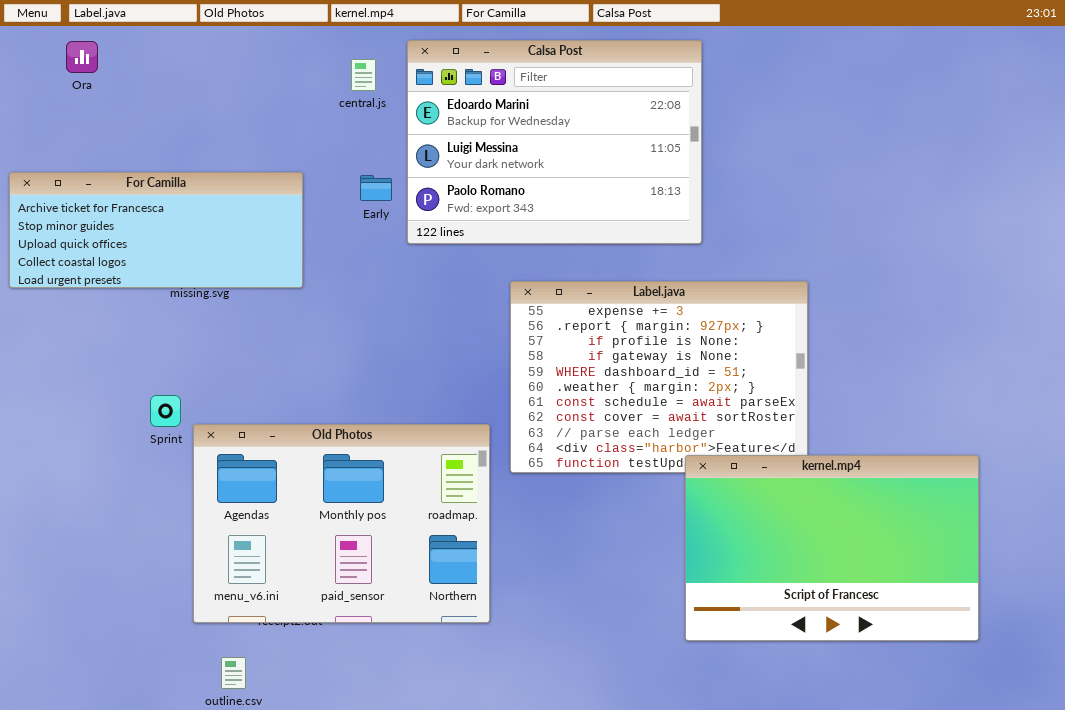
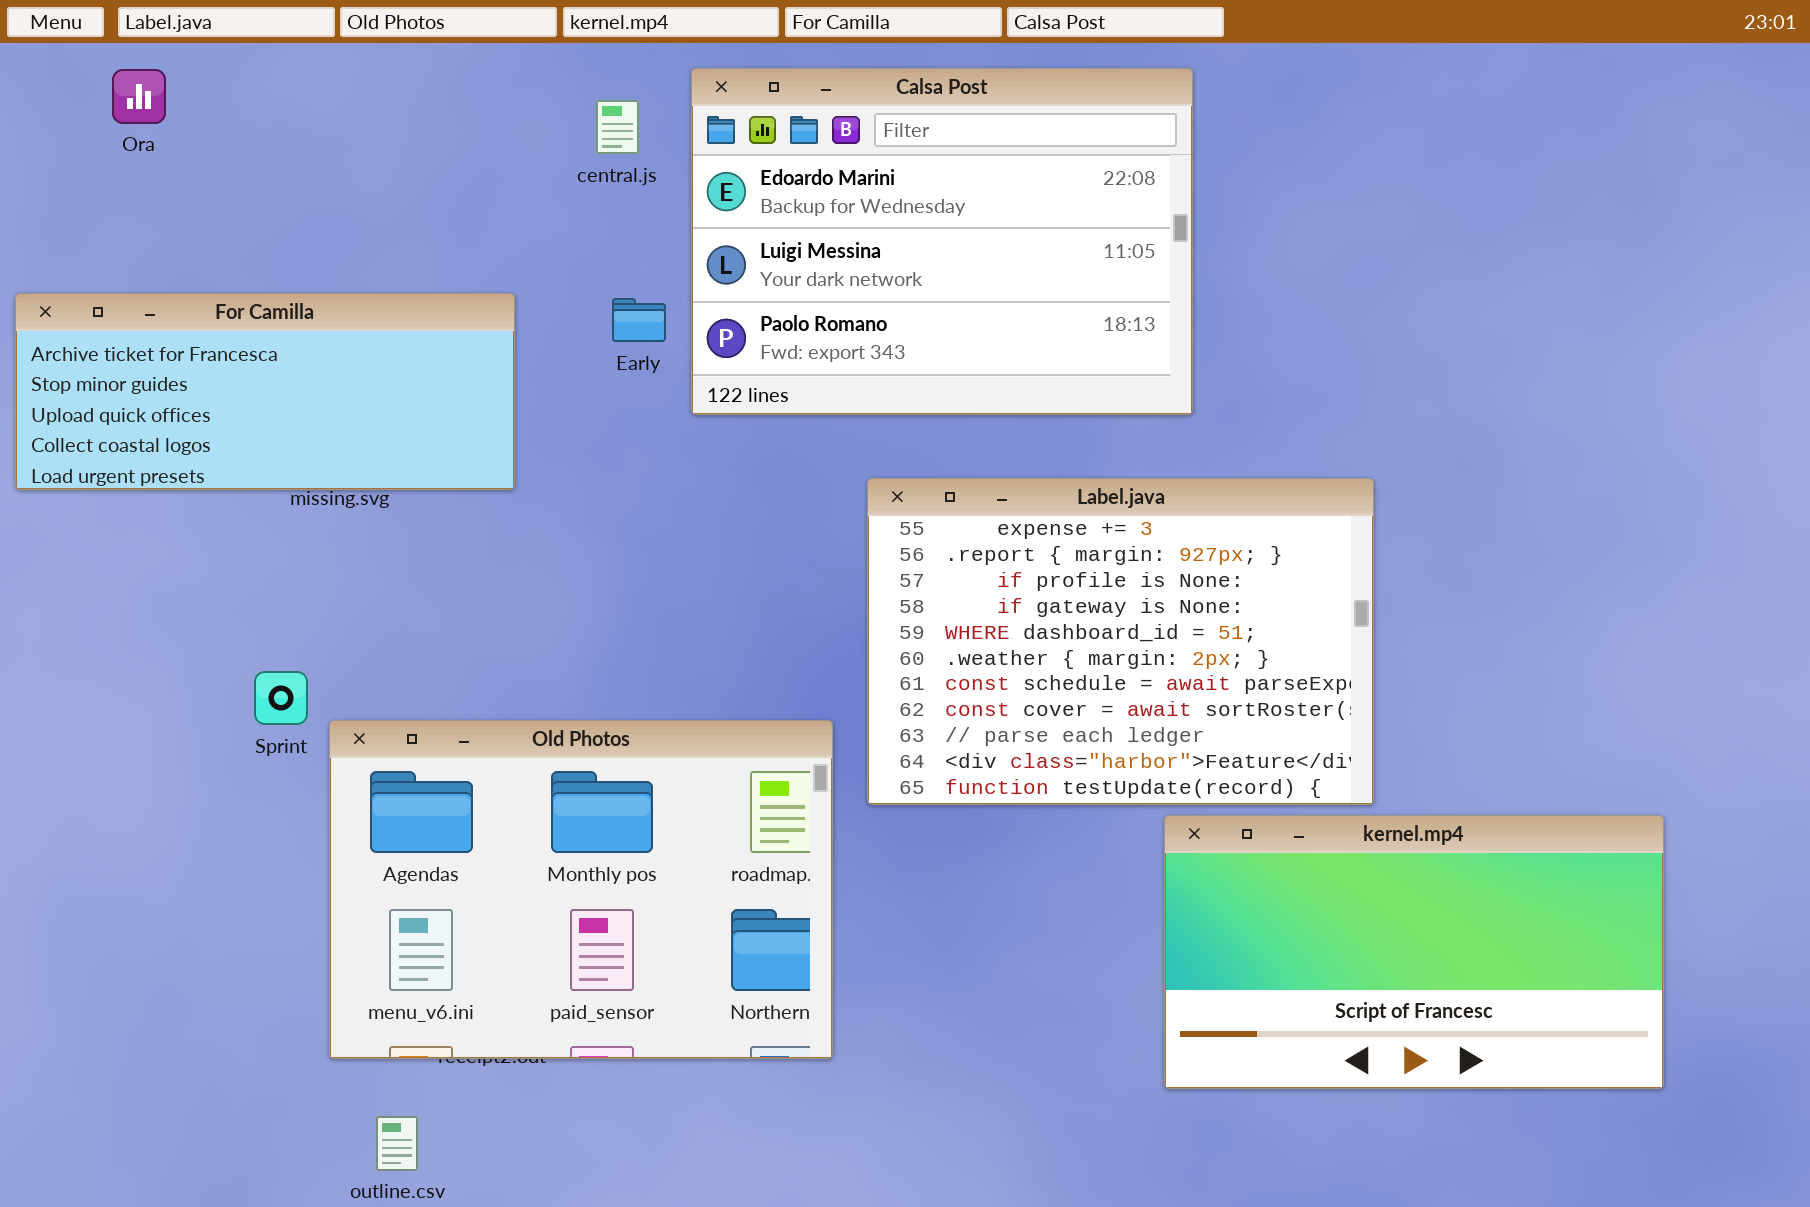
kernel.mp4: [685,455,979,641] -> [1164,815,1664,1089], resized

